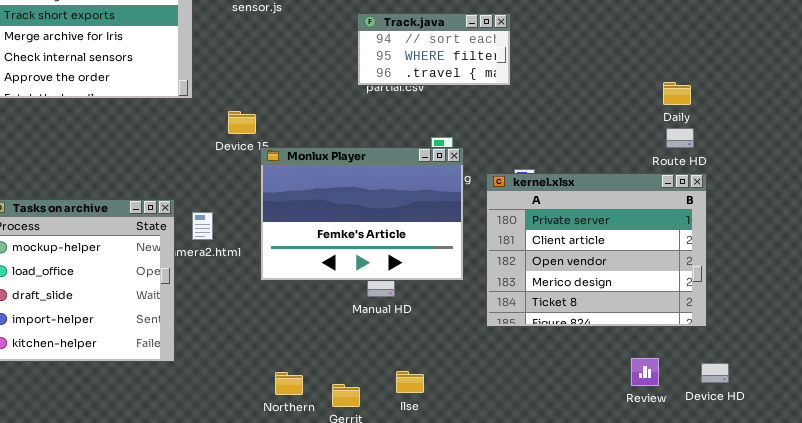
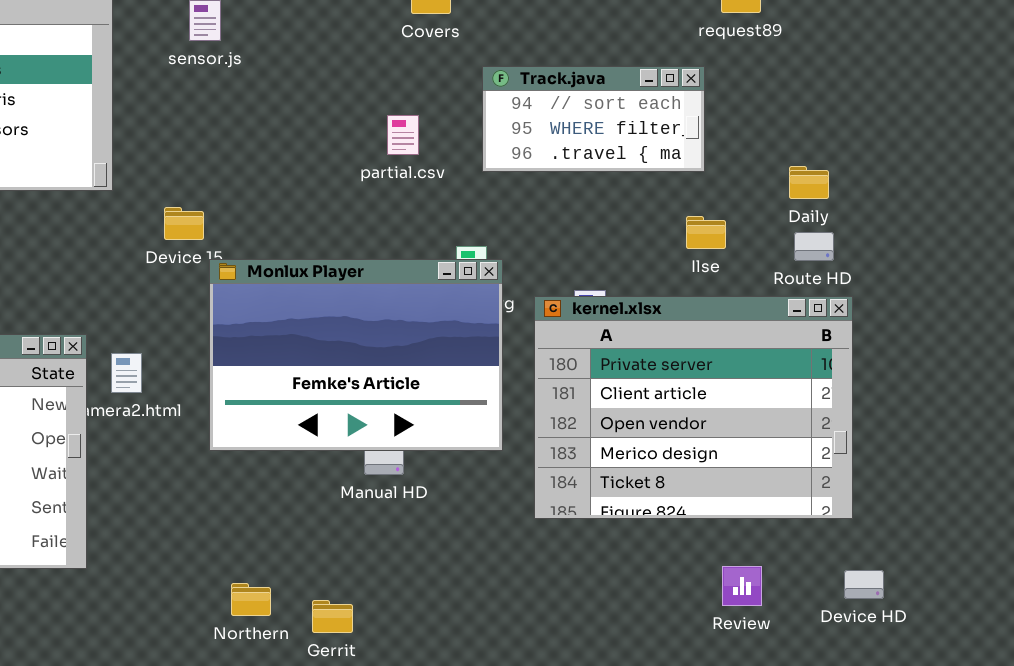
Track.java: [357,13,511,86] -> [482,66,705,172], moved
Review: [631,358,659,386] -> [722,566,762,606], moved
Ilse: [396,371,424,393] -> [686,216,726,249], moved

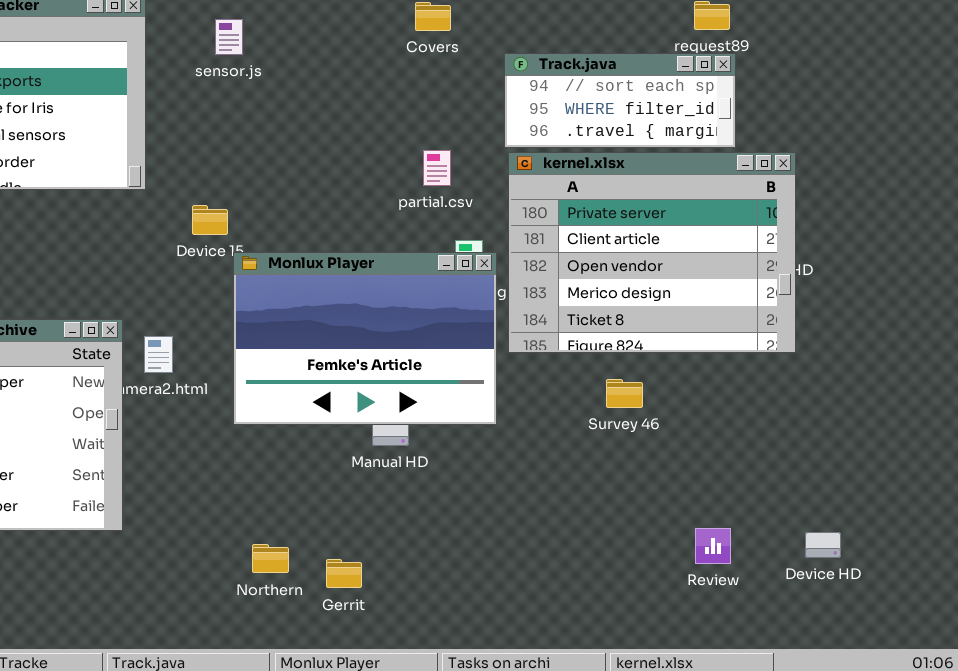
Track.java: [482,66,705,172] -> [504,53,736,148], moved, resized
partial.csv: [387,115,419,155] -> [423,150,451,186], moved
kernel.xlsx: [534,296,853,519] -> [508,152,796,353], moved

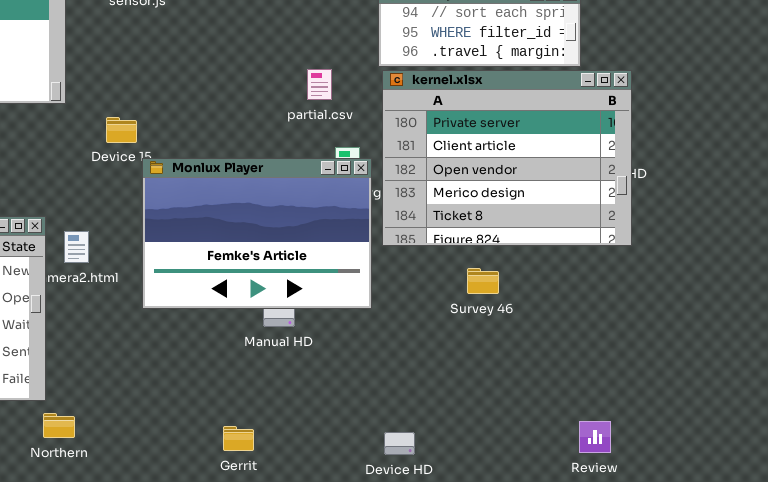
Review: [695,528,731,564] -> [579,421,611,453], moved
Device HD: [805,532,841,558] -> [384,432,415,455], moved
Northern: [252,544,289,573] -> [43,413,75,438], moved

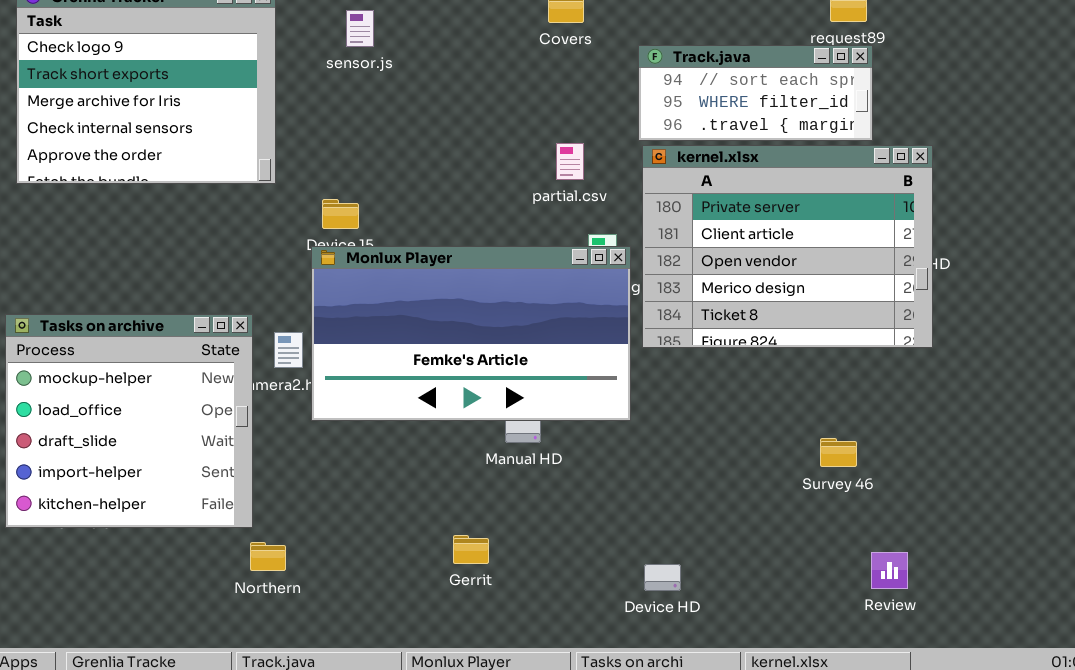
Monlux Player: [142,158,372,309] -> [311,246,631,421], resized
Survey 46: [467,268,499,294] -> [820,438,857,467], moved
Gerrit: [223,426,254,451] -> [453,535,489,564], moved

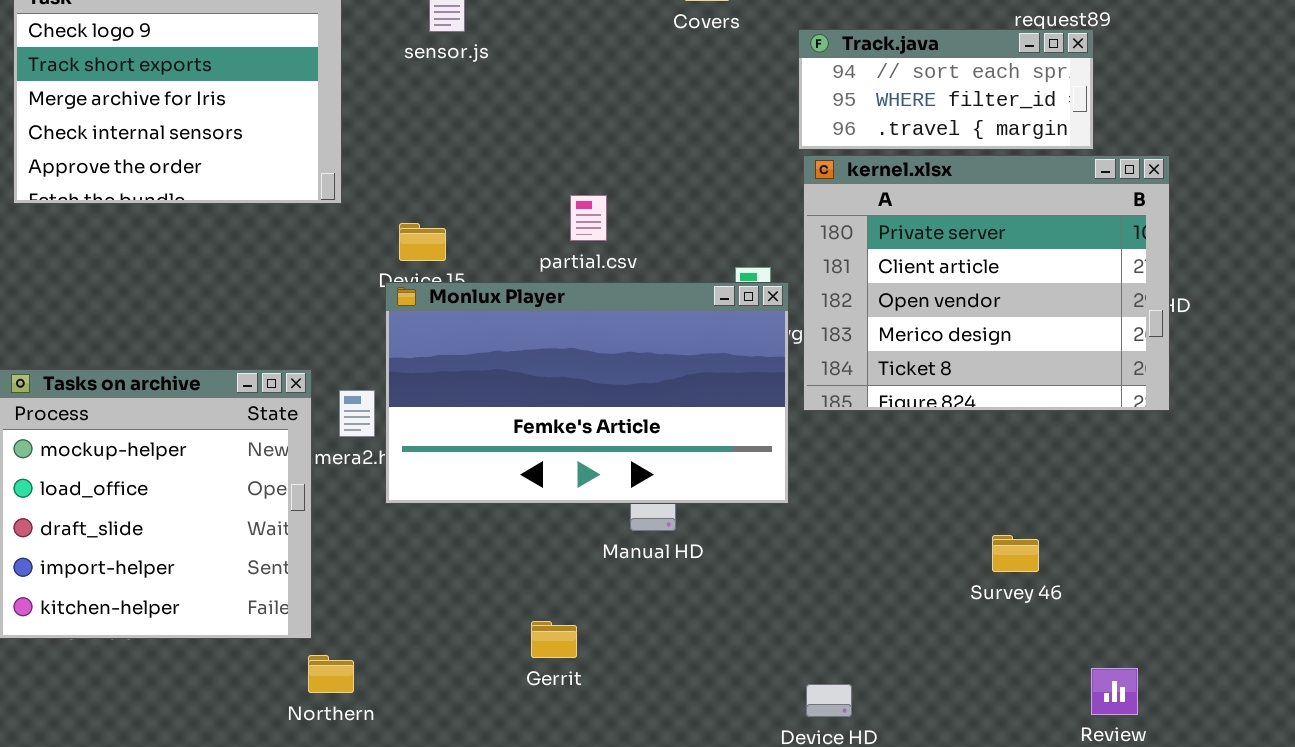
partial.csv: [556,143,584,180] -> [570,195,607,241], moved
Survey 46: [820,438,857,467] -> [992,535,1039,572], moved
Gerrit: [453,535,489,564] -> [531,621,577,658], moved

